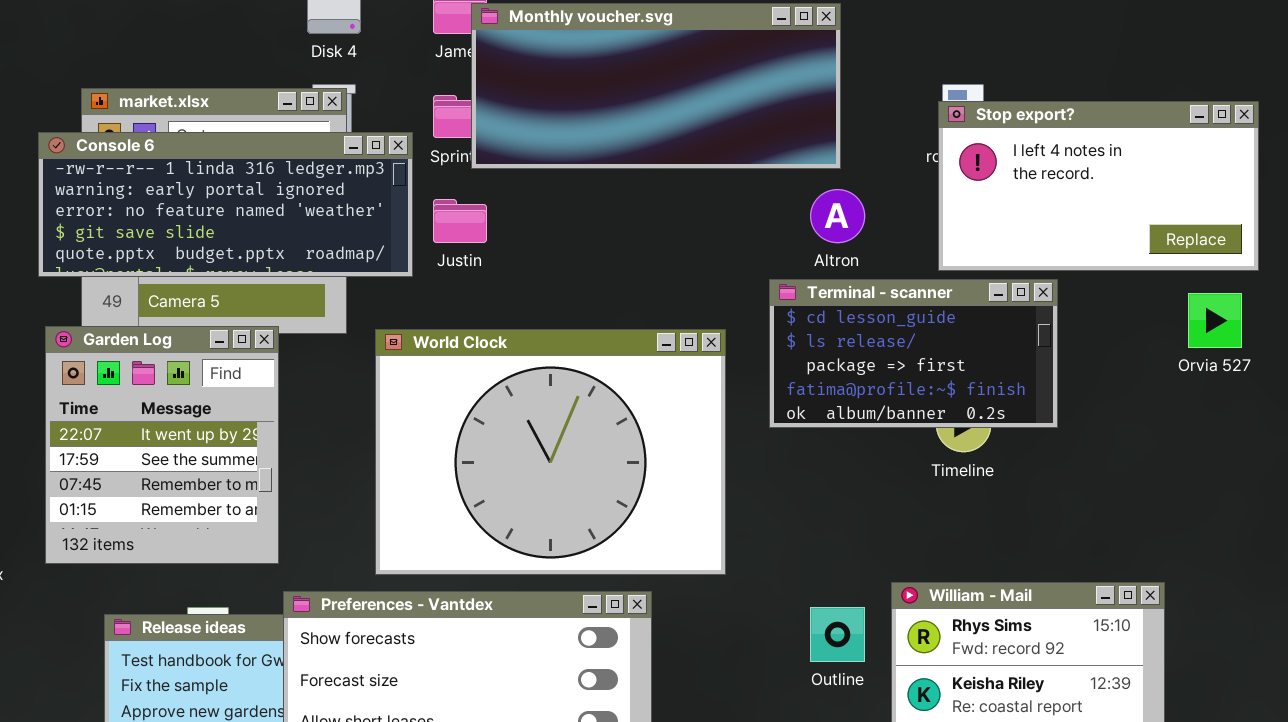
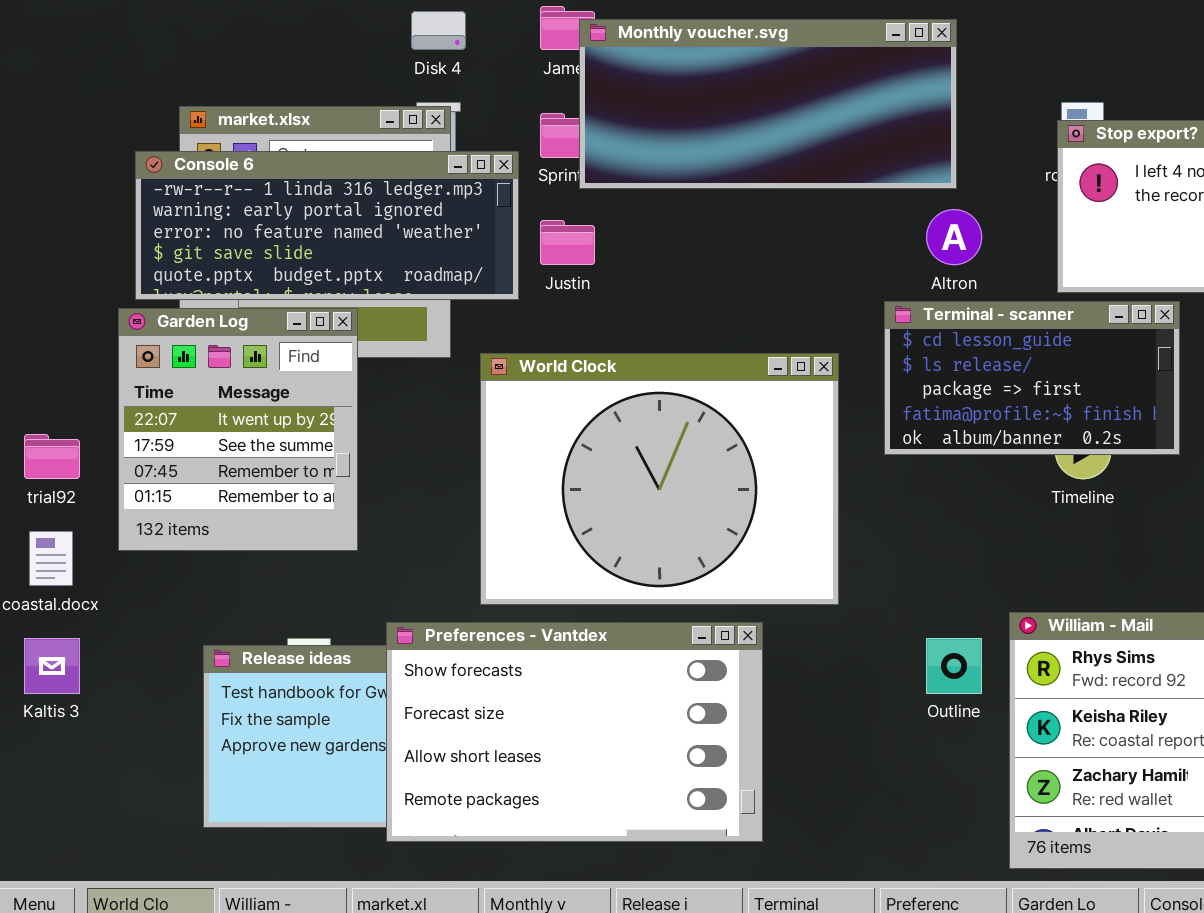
Garden Log: [45,326,279,564] -> [118,308,358,551], moved

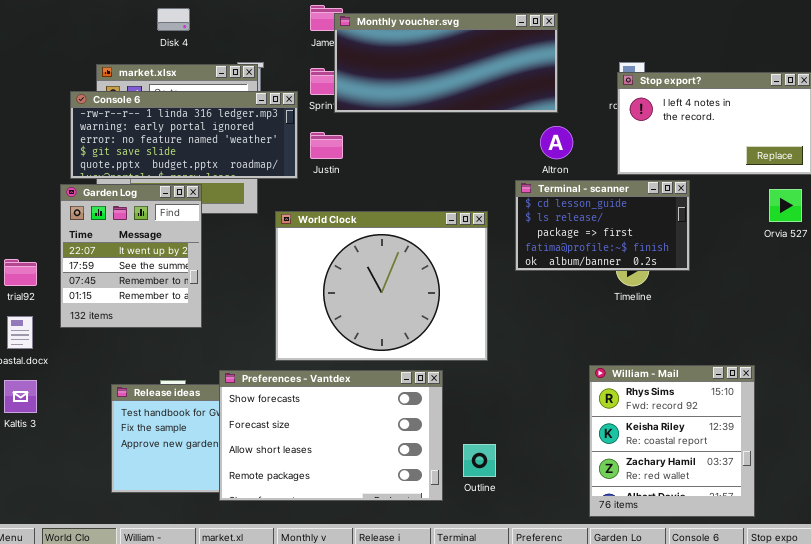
Disk 4: [411,11,466,50] -> [157,8,190,31], moved
Outline: [926,638,982,694] -> [463,444,496,477], moved

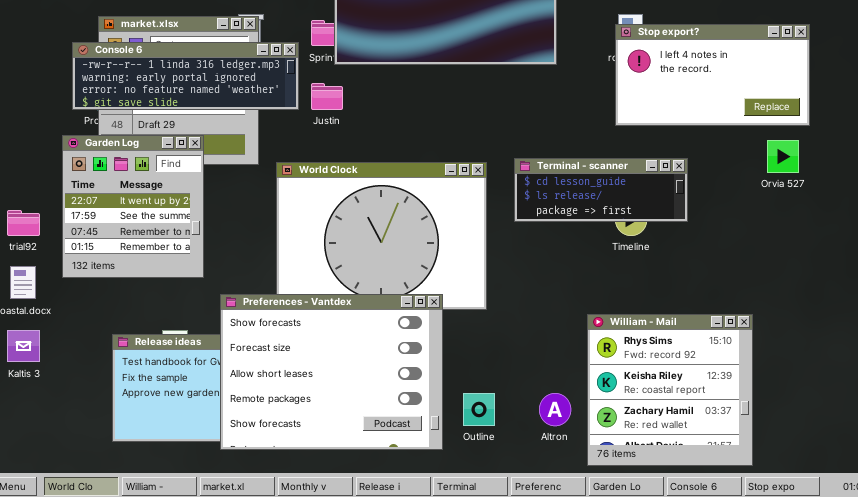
Console 6: [70,91,298,179] -> [72,42,299,110], resized
Altron: [540,126,573,159] -> [539,393,571,426], moved
Terminal - scanner: [515,180,690,271] -> [514,158,688,222], resized
Preferences - Vantdex: [219,370,443,501] -> [220,294,443,450], resized

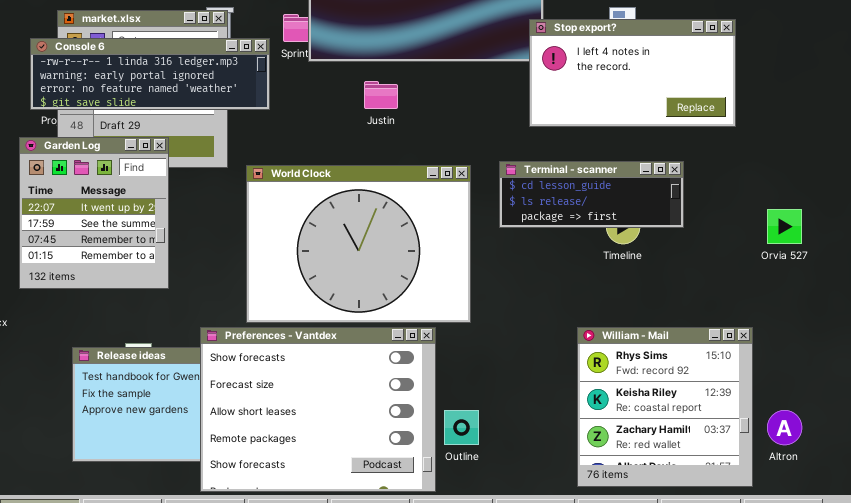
Stop export?: [615,24,810,126] -> [529,19,736,127], moved
Justin: [311,83,343,110] -> [364,81,398,109], moved
Orvia 527: [767,140,799,173] -> [767,209,802,244], moved
Preferences - Vantdex: [220,294,443,450] -> [200,327,436,492], moved
Altron: [539,393,571,426] -> [767,410,802,445], moved

